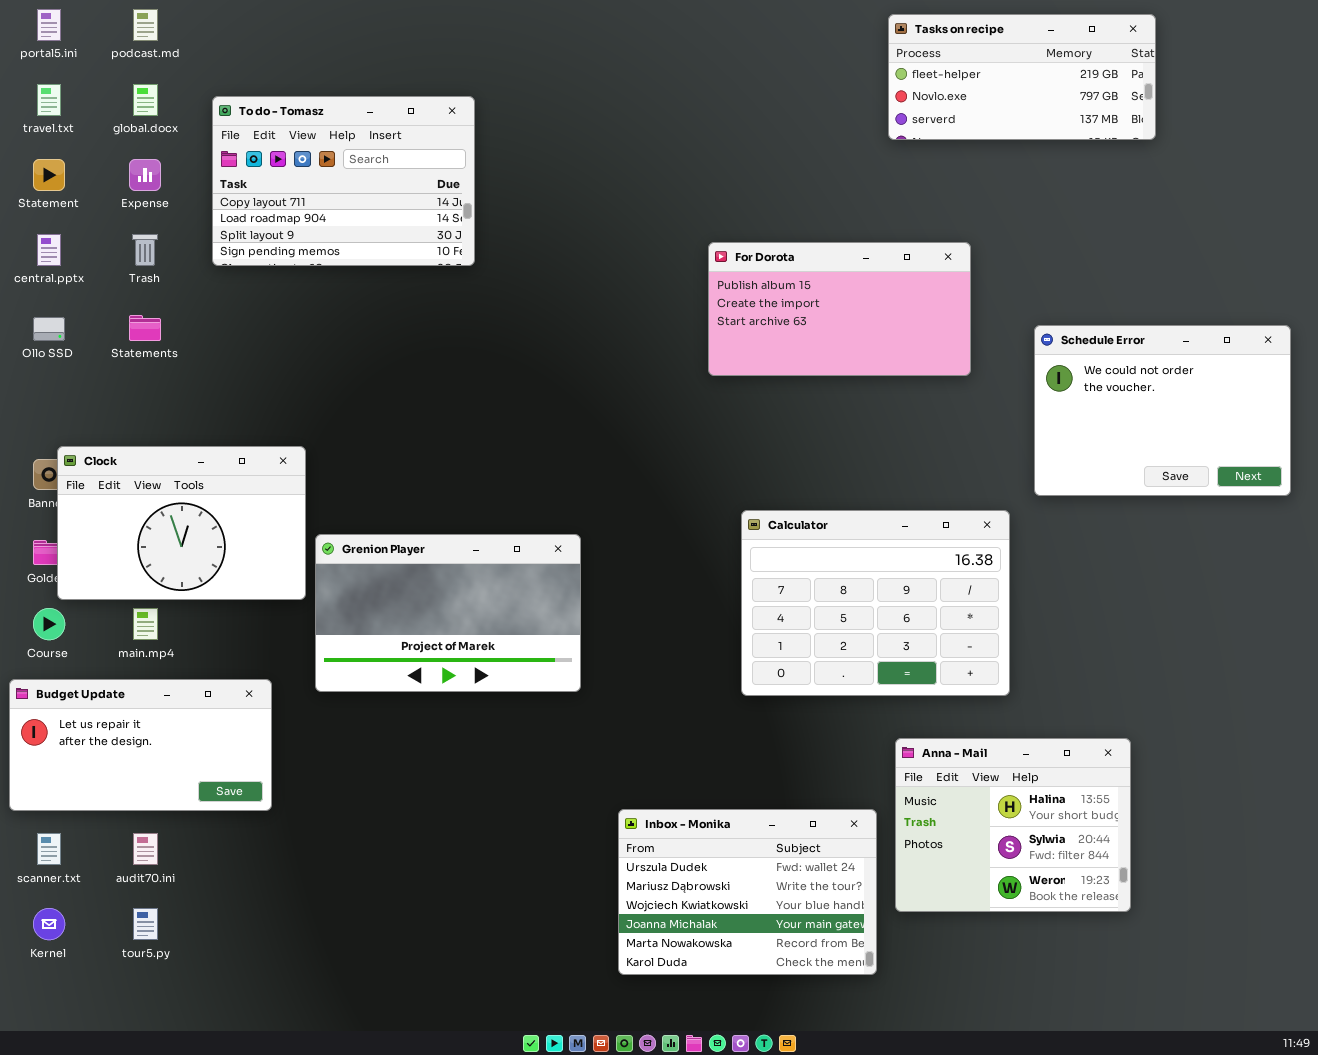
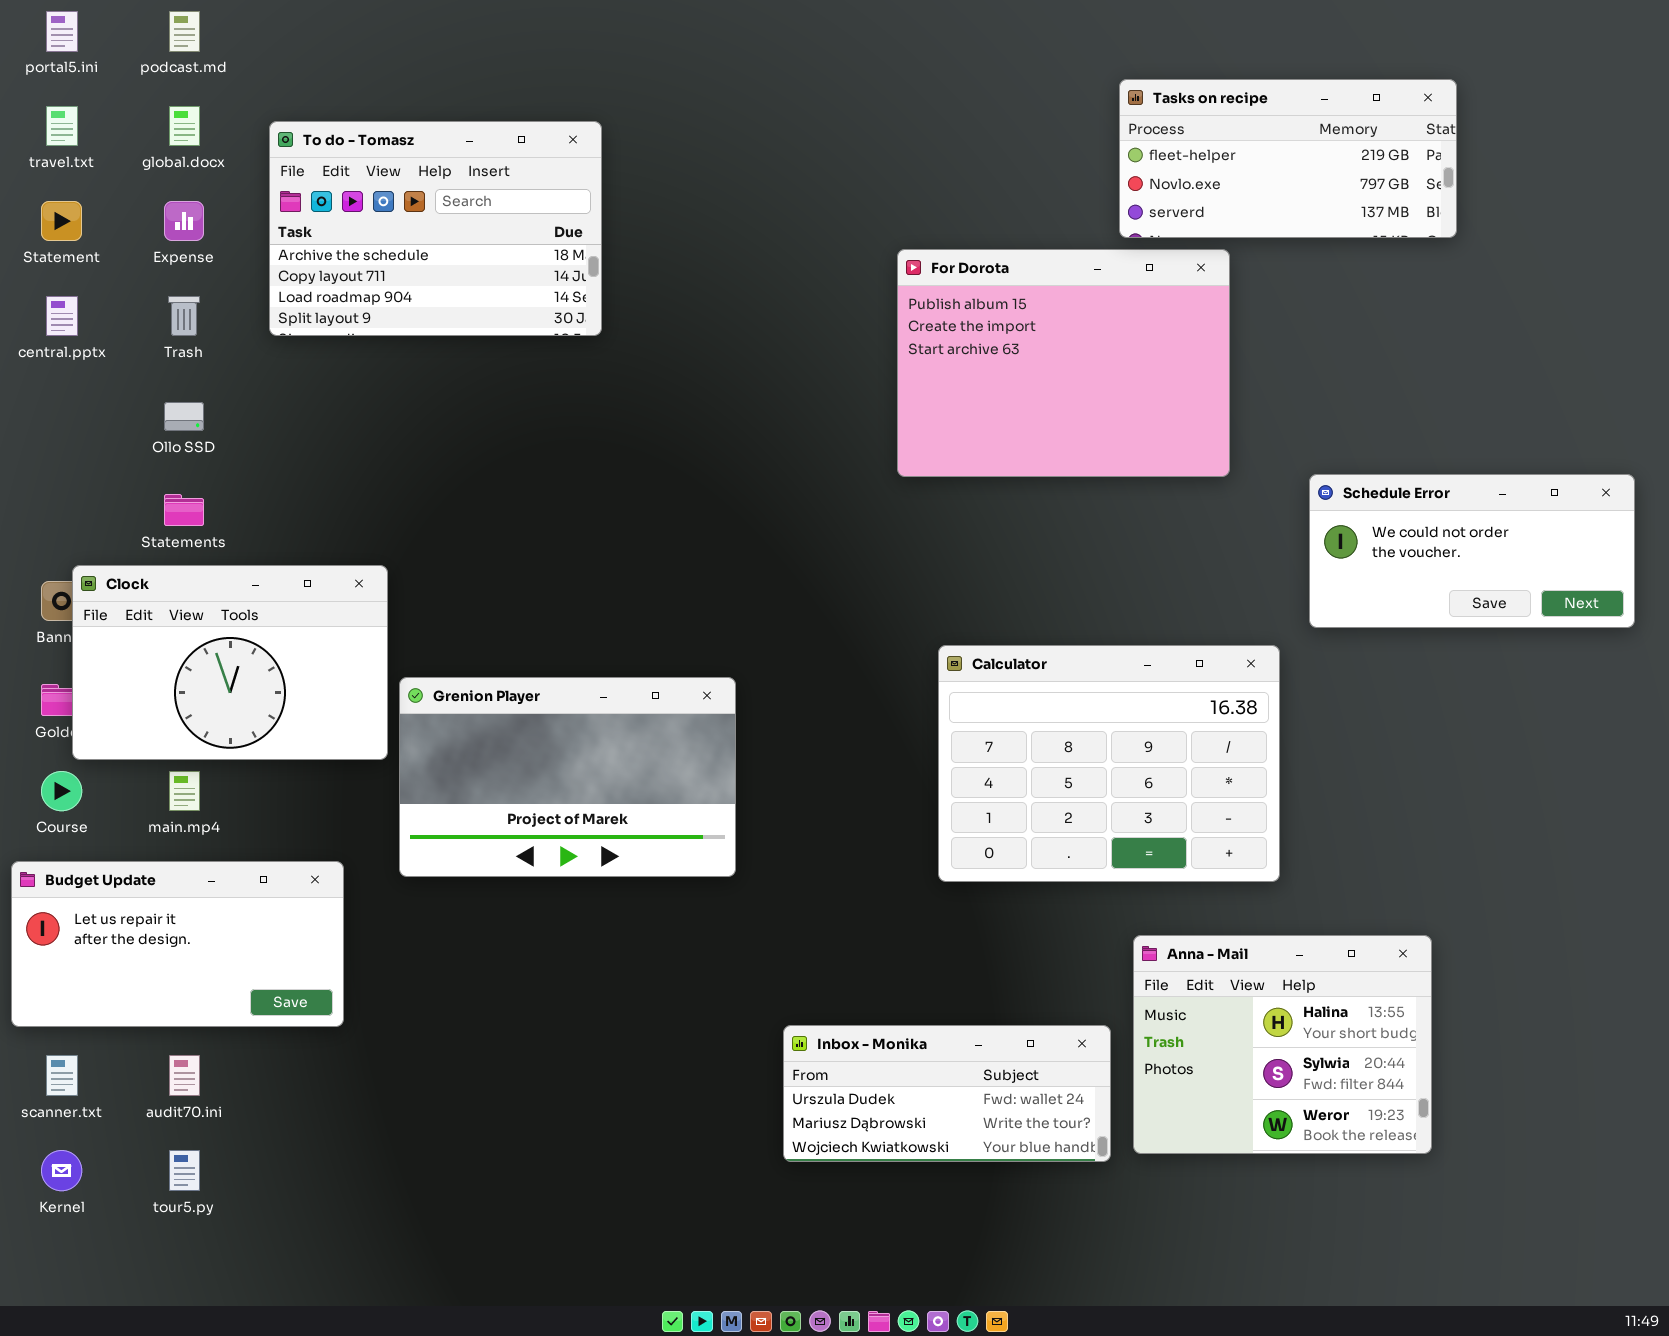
Tasks on recipe: [888,14,1156,140] -> [1119,79,1457,238], moved
To do - Tomasz: [212,96,475,266] -> [269,121,602,336], scrolled up 1 row
For Dorota: [708,242,971,376] -> [897,249,1230,477], resized
Statements: [129,315,161,341] -> [164,494,204,526], moved
Ollo SSD: [33,317,65,341] -> [164,402,204,431], moved
Schedule Error: [1034,325,1291,496] -> [1309,474,1635,628], resized
Inbox - Monika: [618,809,877,975] -> [783,1025,1111,1162], resized

